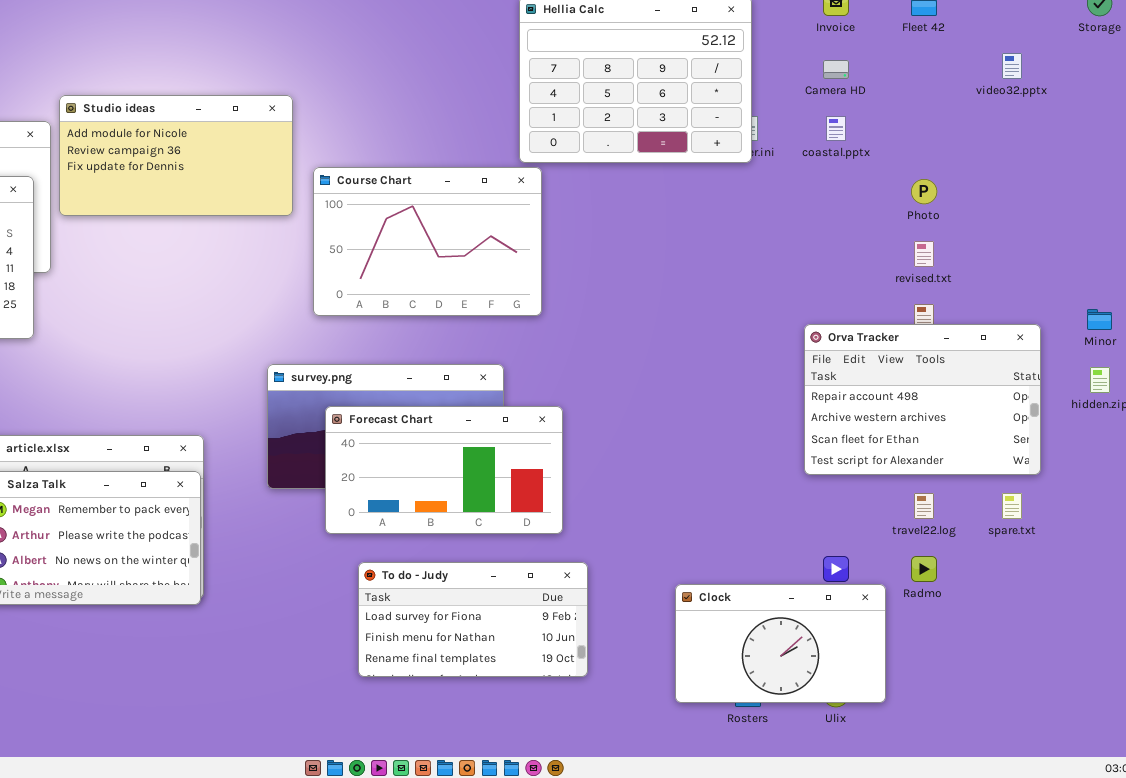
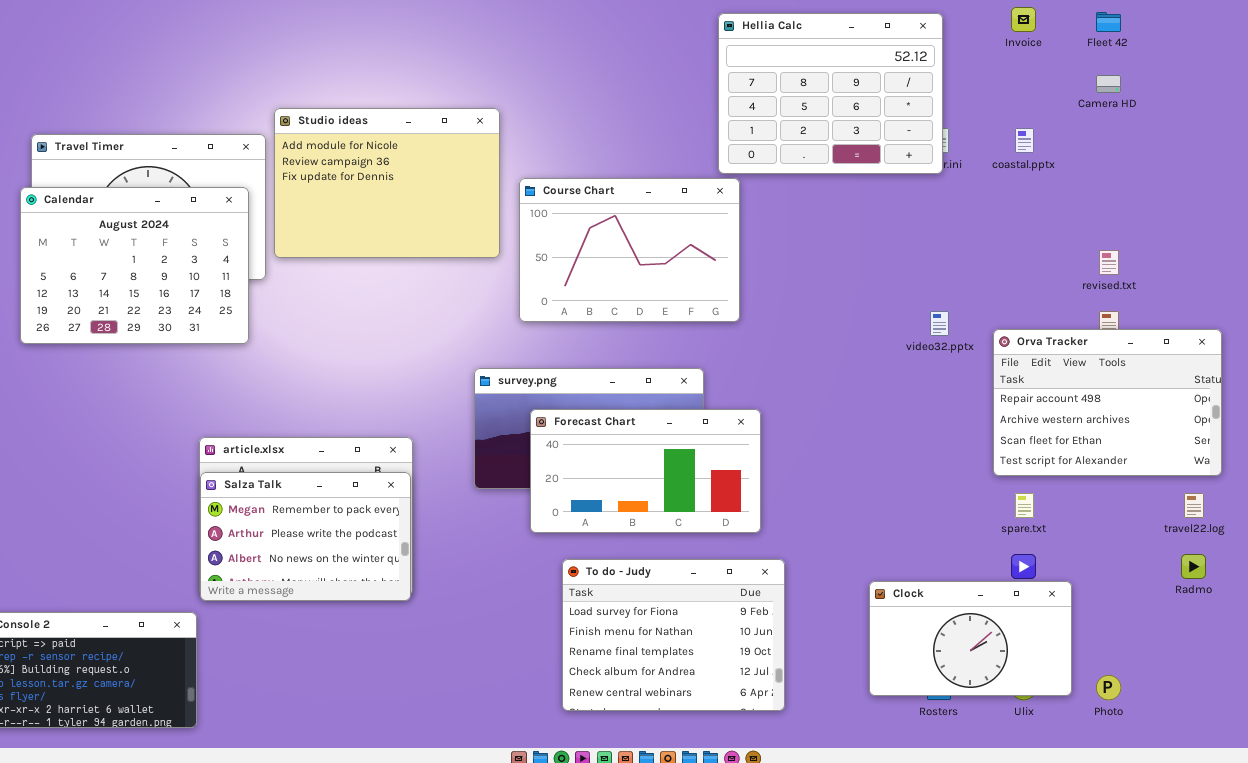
video32.pptx: [1002,53,1022,79] -> [930,311,949,336], moved
Camera HD: [823,60,849,79] -> [1096,75,1121,93], moved
Studio ideas: [59,95,293,216] -> [274,108,500,258], resized
Photo: [911,179,937,204] -> [1096,675,1121,700], moved
travel22.log: [914,493,934,519] -> [1184,493,1204,518], moved
spare.txt: [1002,493,1022,519] -> [1015,493,1034,518], moved
Radmo: [911,556,937,582] -> [1181,554,1206,579], moved
To do - Judy: [358,562,588,677] -> [562,559,785,711], resized

